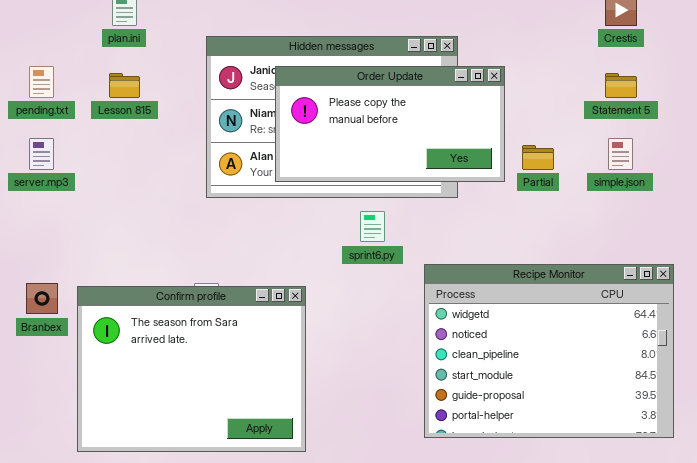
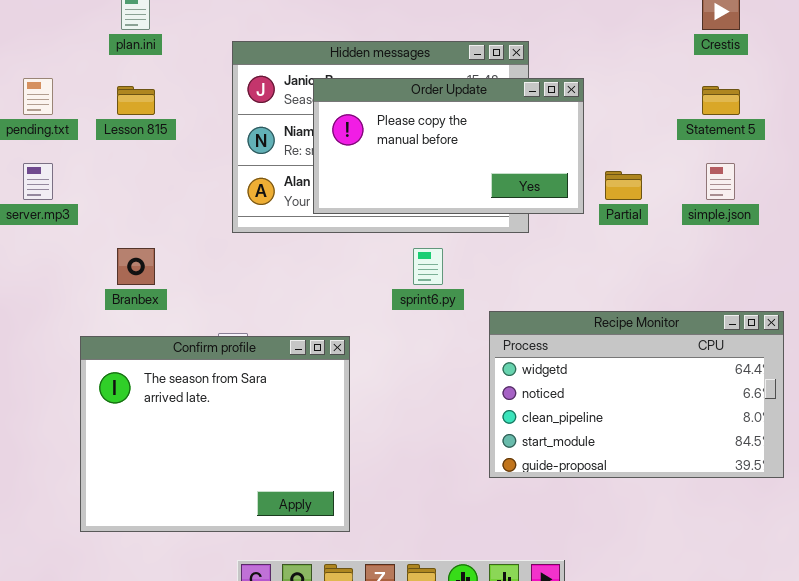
Recipe Monitor: [424,264,674,438] -> [489,311,784,478], resized
Branbex: [26,283,58,314] -> [117,248,155,285], moved

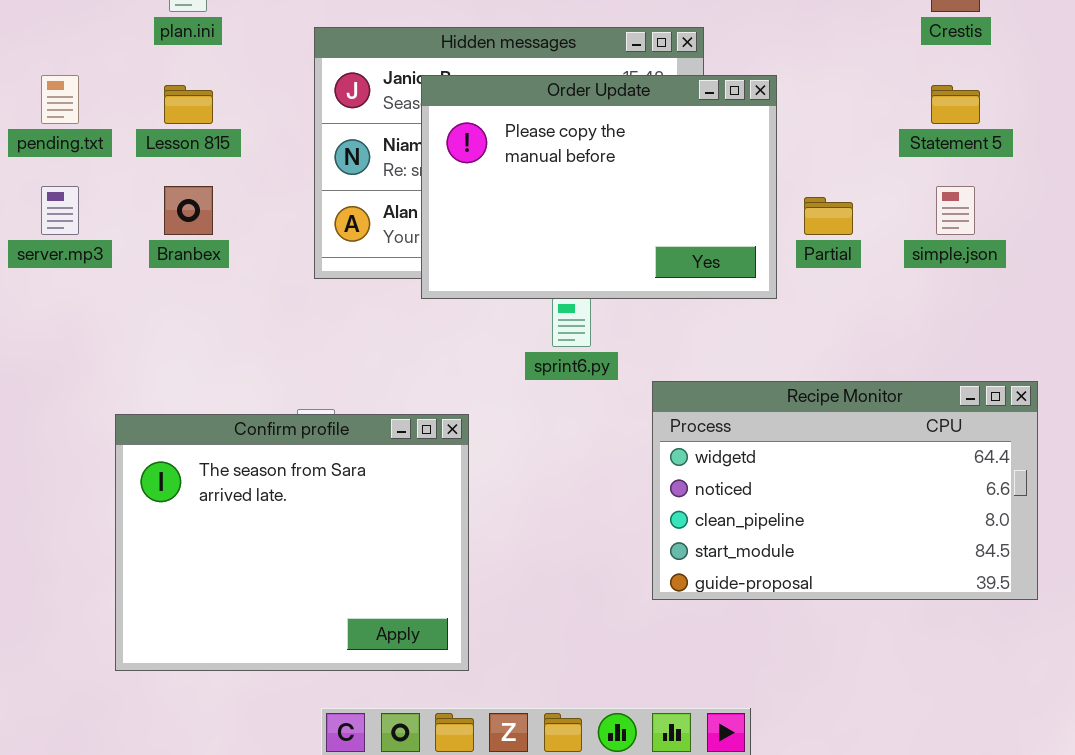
Order Update: [313,78,584,214] -> [421,75,777,299], resized
Branbex: [117,248,155,285] -> [164,186,213,235], moved

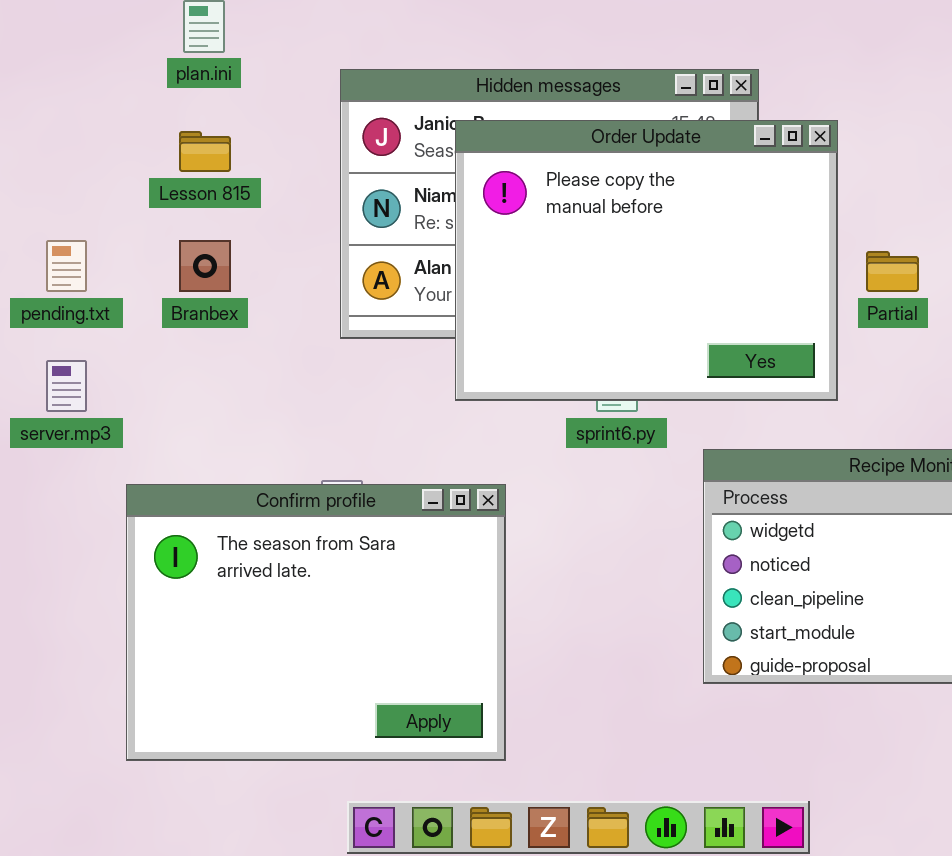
pending.txt: [41,75,79,124] -> [46,240,87,292], moved
Order Update: [421,75,777,299] -> [455,120,838,401], resized
server.mp3: [41,186,79,235] -> [46,360,87,412], moved

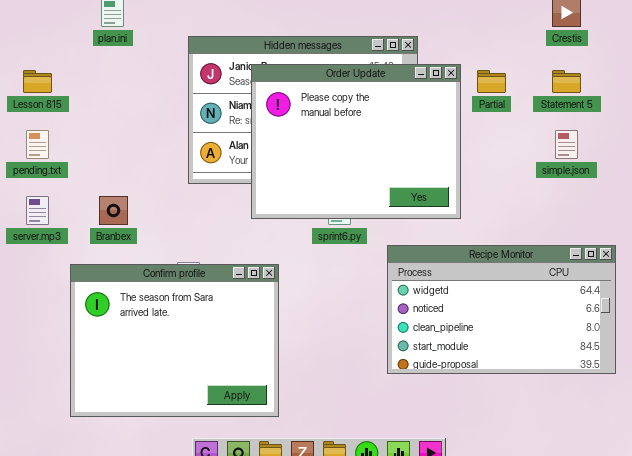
Lesson 815: [179,131,231,172] -> [23,70,52,93], moved
Branbex: [179,240,231,292] -> [99,196,128,225], moved
Partial: [866,251,919,292] -> [477,70,506,93], moved

